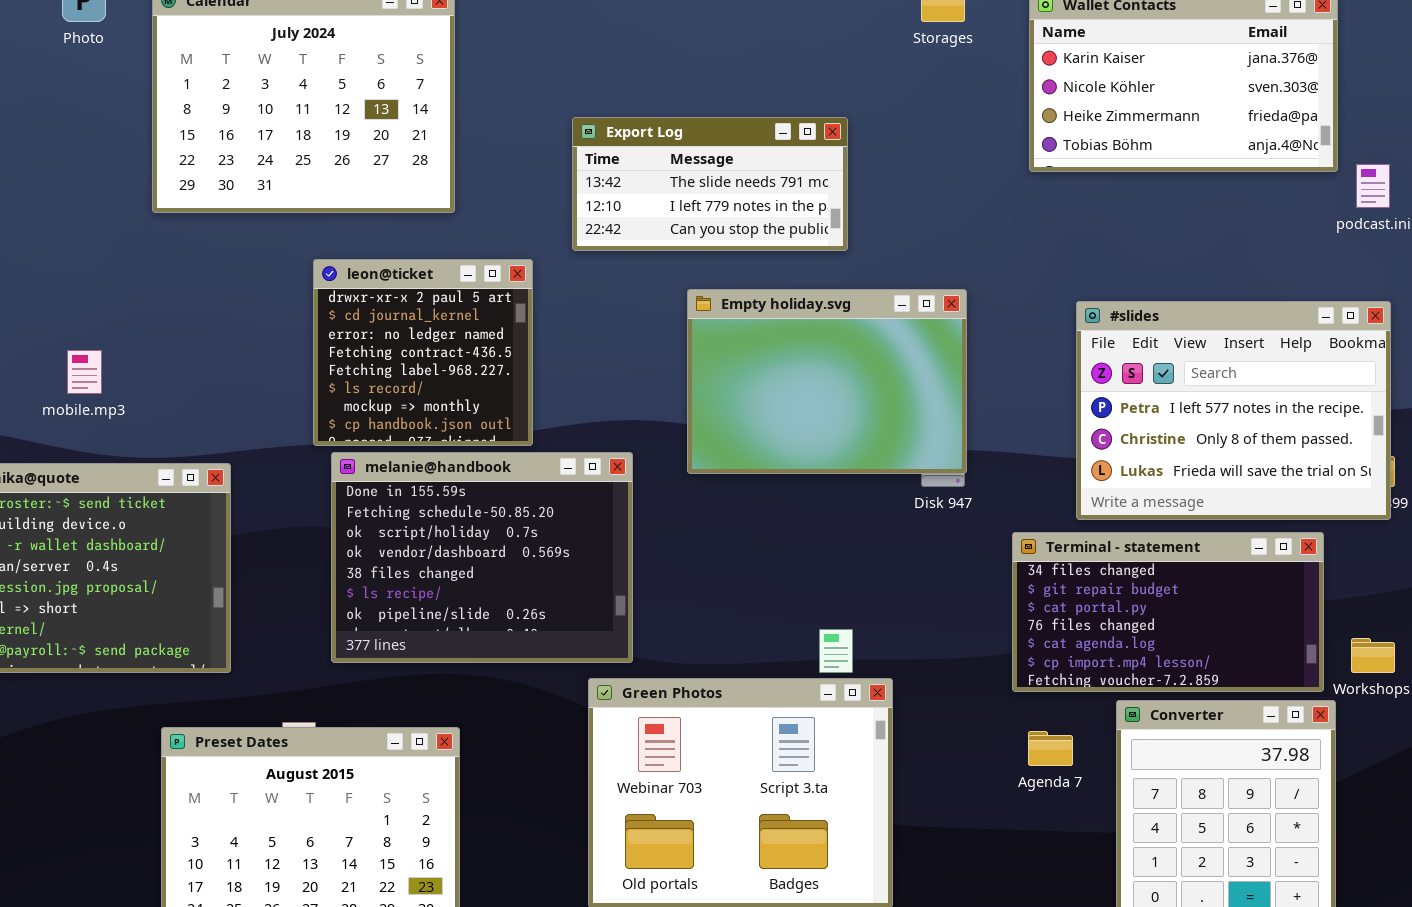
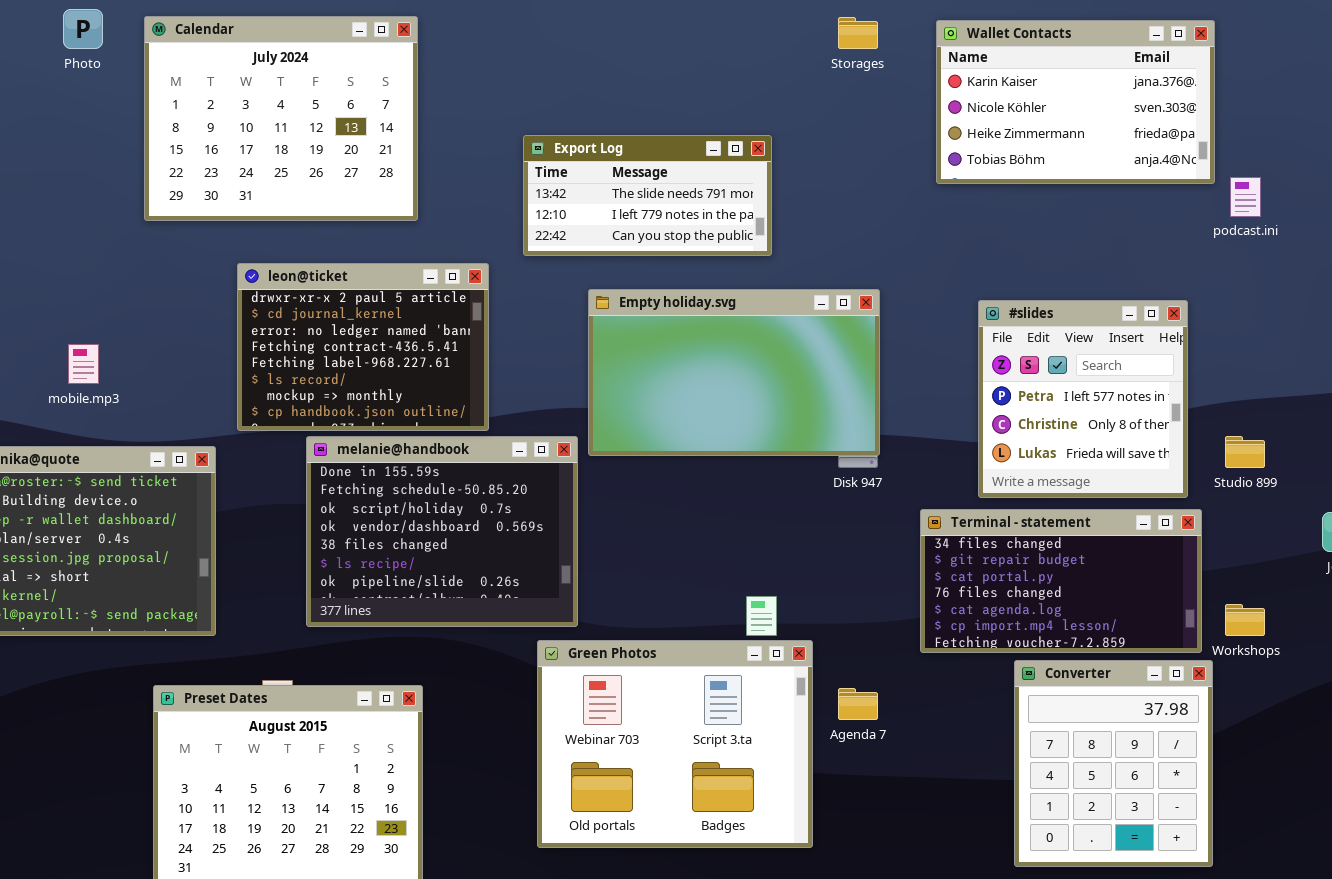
leon@ticket: [313,259,533,446] -> [237,263,489,431], resized
Empty holiday.svg: [687,289,967,474] -> [588,289,880,456], resized
#slides: [1076,301,1391,520] -> [978,300,1188,498], resized
Agenda 7: [1028,731,1073,766] -> [838,688,878,720], moved

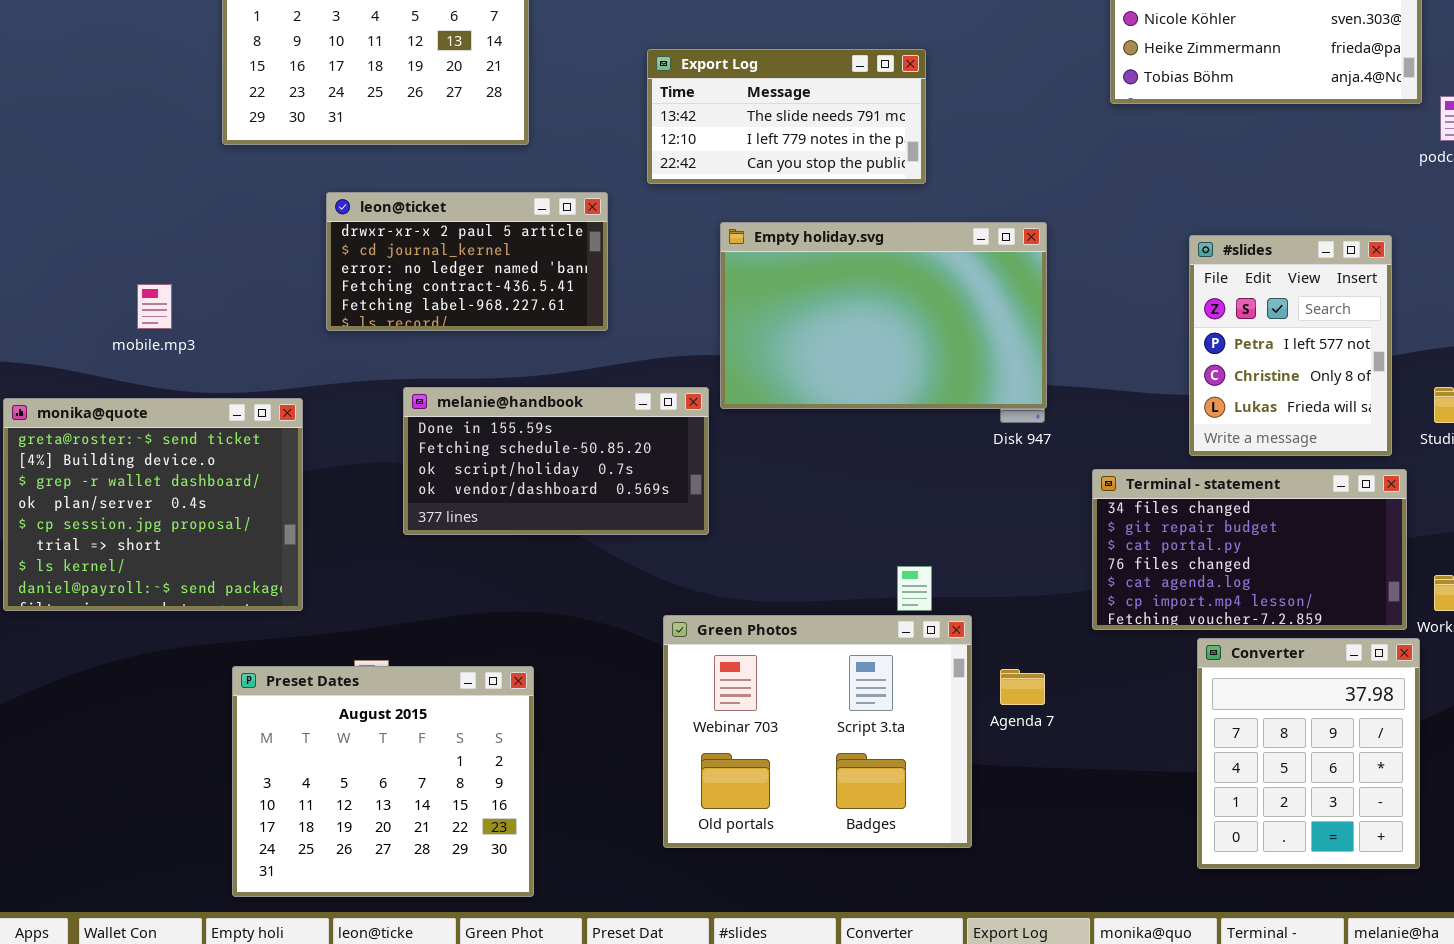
leon@ticket: [237,263,489,431] -> [326,192,608,331], resized
#slides: [978,300,1188,498] -> [1189,235,1392,456], resized
melanie@handbook: [306,436,578,627] -> [403,387,709,535], resized

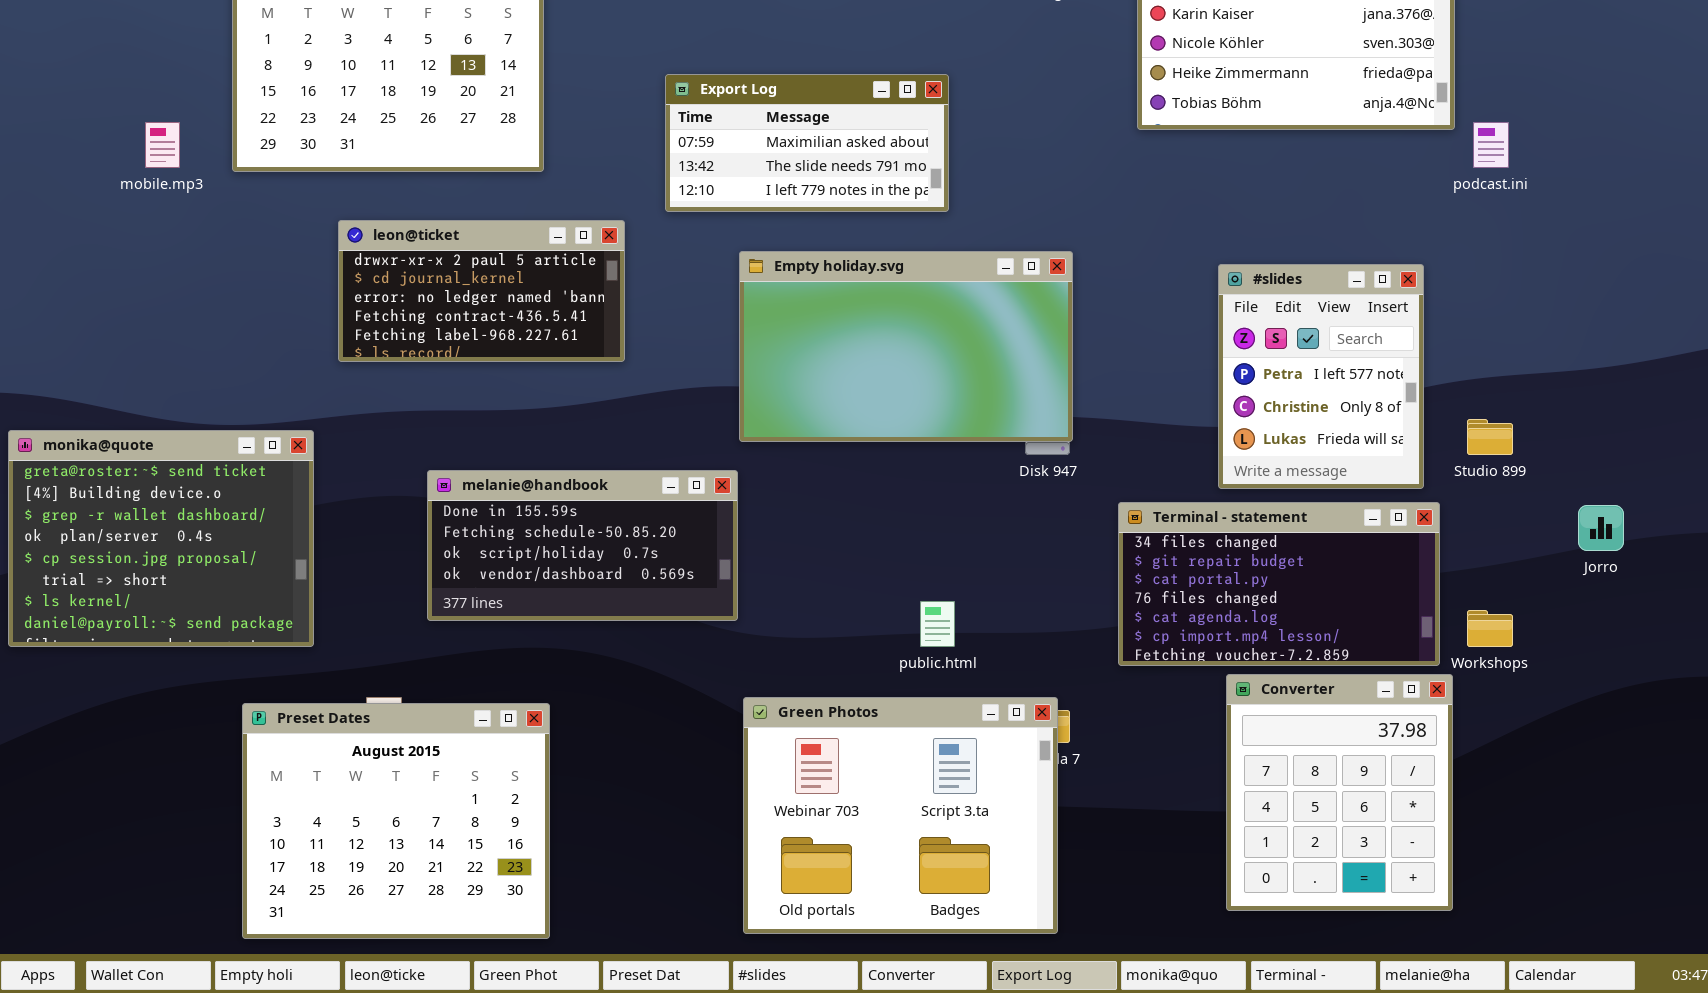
Export Log: [647,49,926,184] -> [665,74,949,212], scrolled up 1 row
mobile.mp3: [137,284,172,329] -> [145,122,180,168], moved
melanie@handbook: [403,387,709,535] -> [427,470,738,621], moved
Green Photos: [663,615,972,848] -> [743,697,1058,934], moved

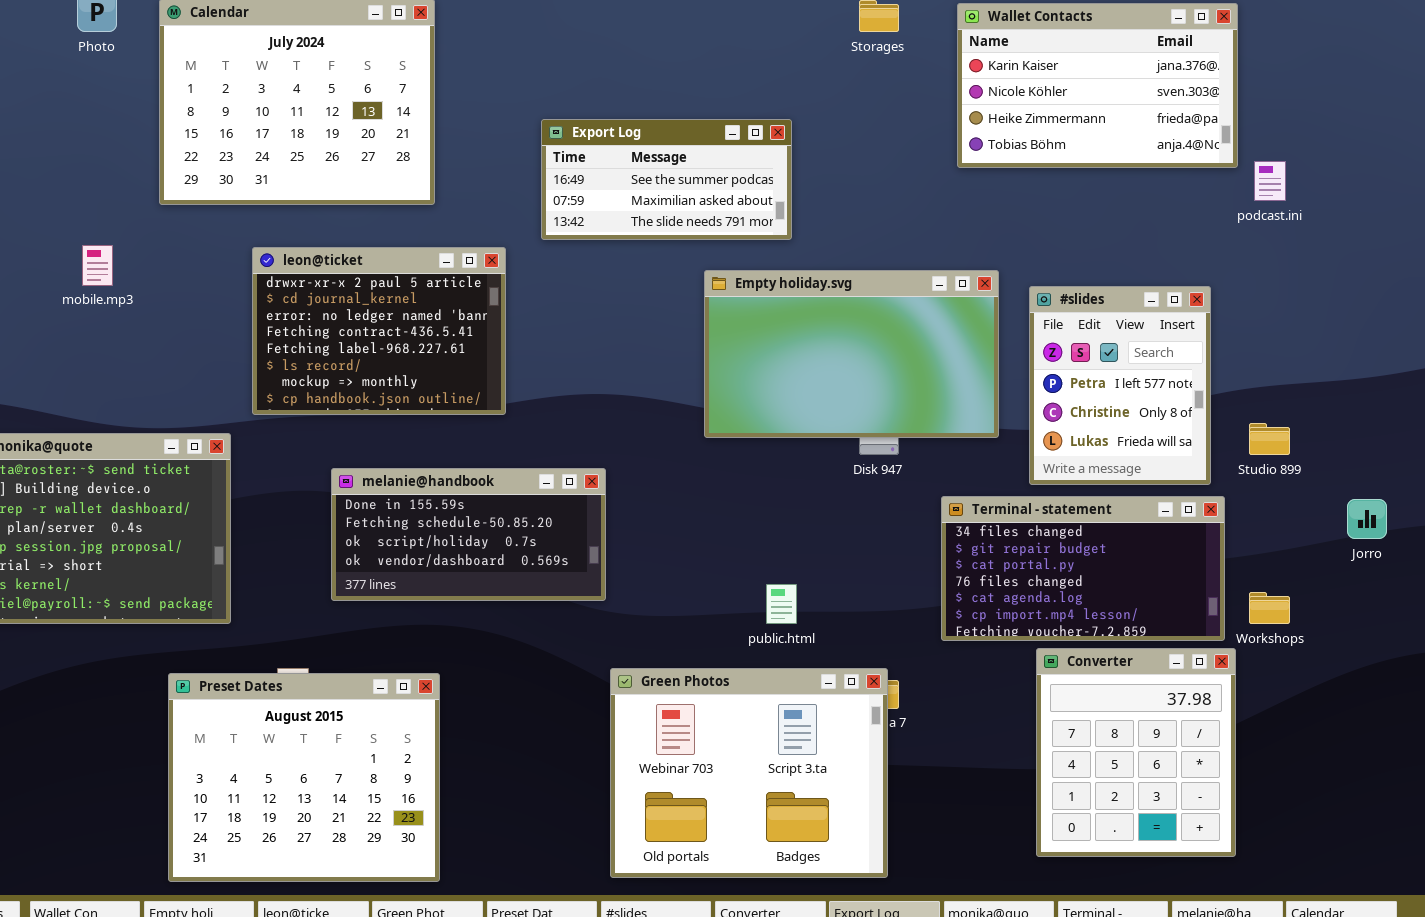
Export Log: [665,74,949,212] -> [541,119,792,240], scrolled up 1 row
mobile.mp3: [145,122,180,168] -> [82,245,113,286], moved
leon@ticket: [338,220,625,362] -> [252,247,506,415], resized
Empty holiday.svg: [739,251,1073,442] -> [704,270,999,438], moved

